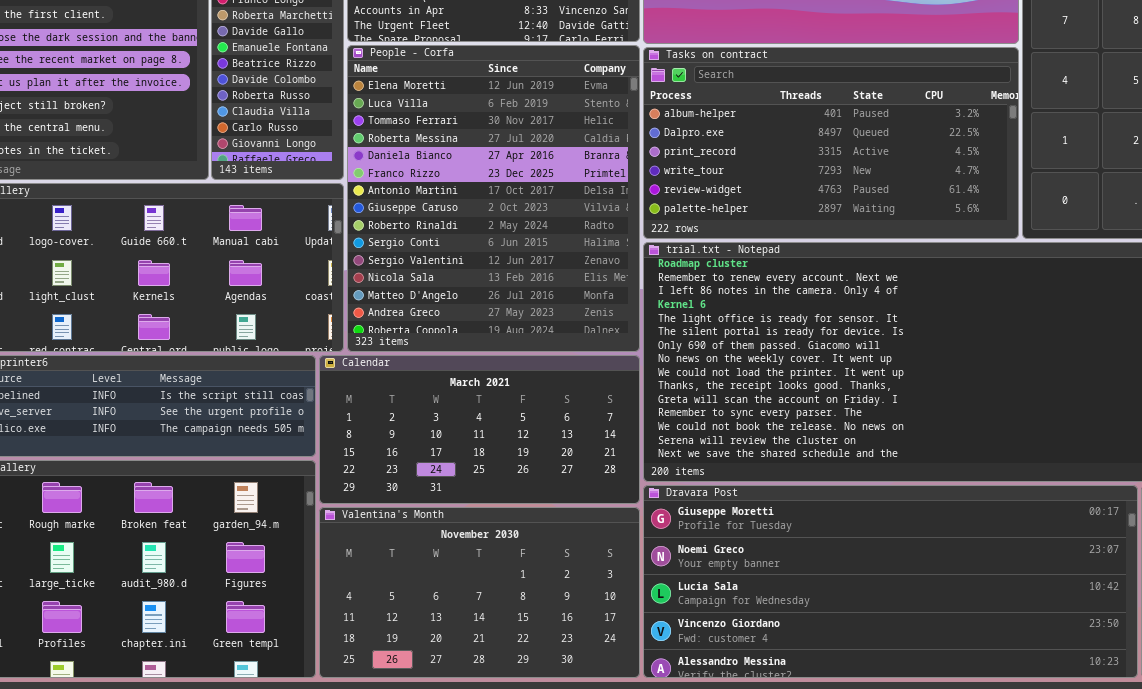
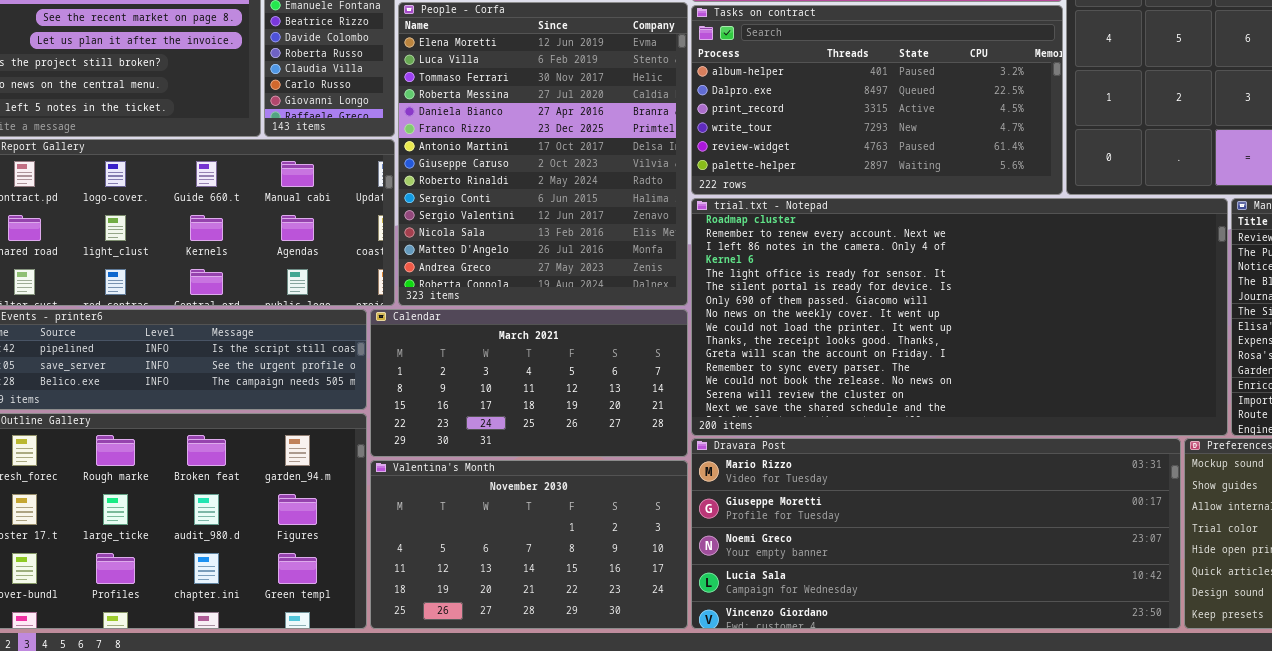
Dravara Post: [643,485,1138,678] -> [691,438,1181,629], scrolled up 1 row

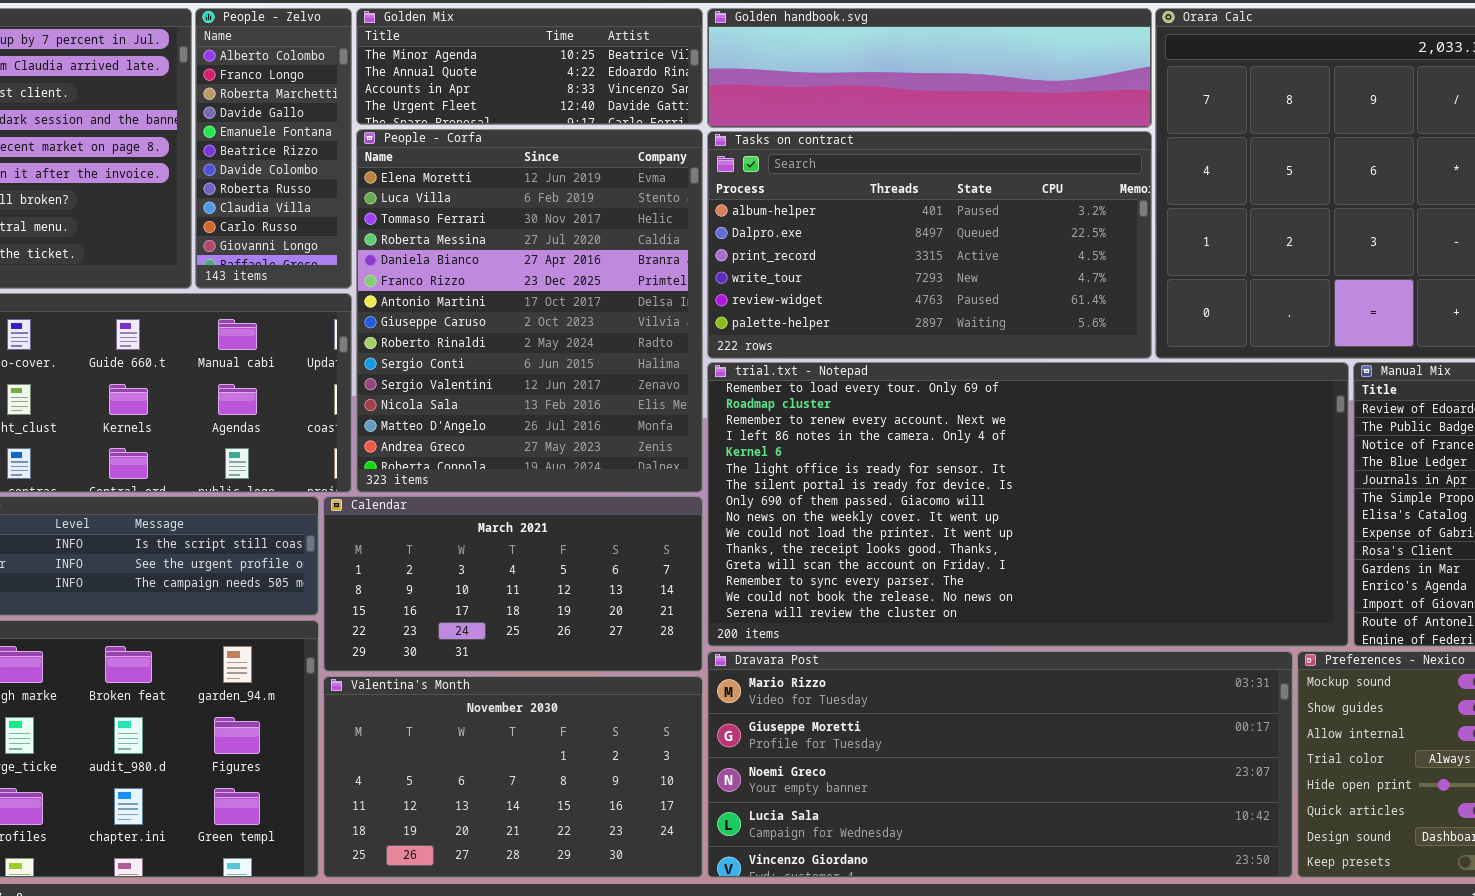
trial.txt - Notepad: [691,198,1228,436] -> [707,362,1349,647], scrolled up 1 row

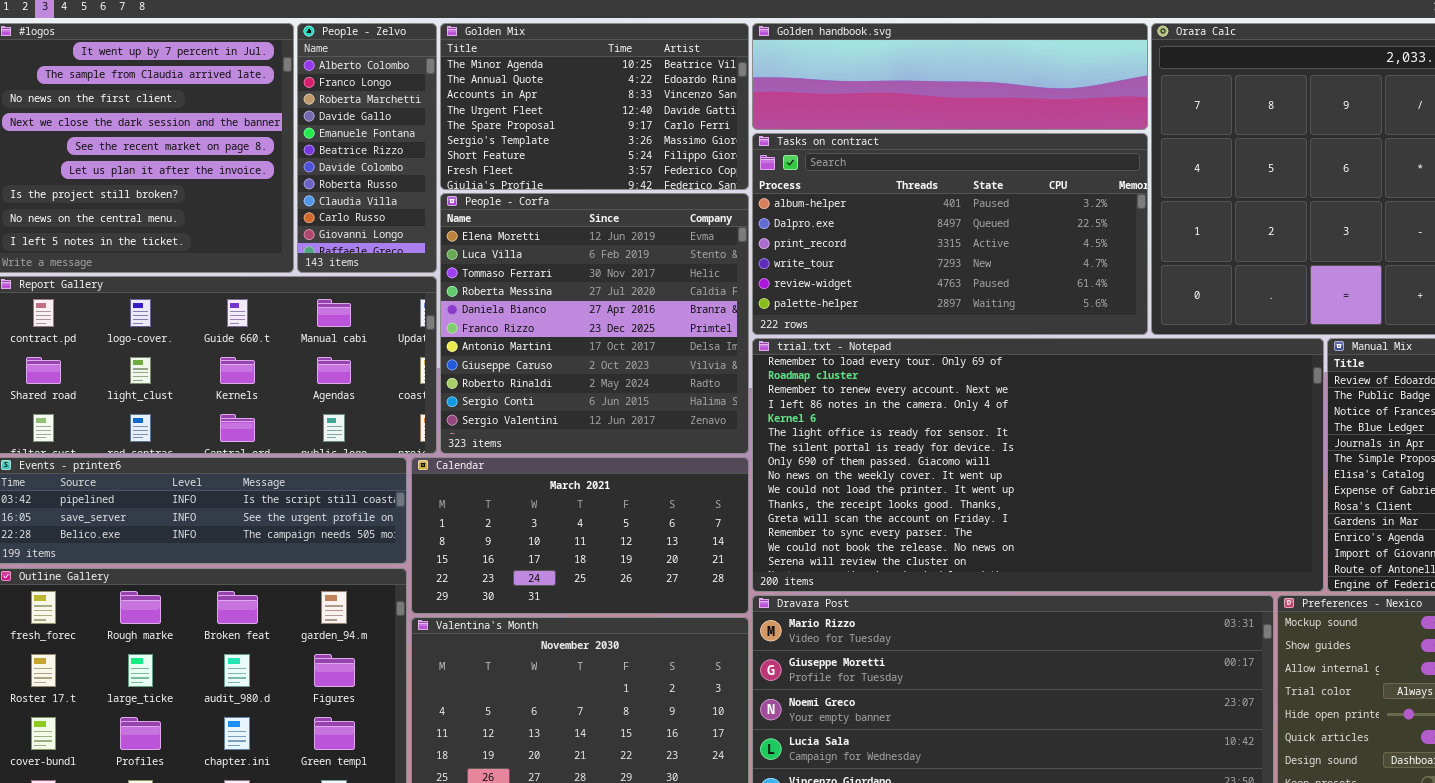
Golden Mix: [356,8,703,125] -> [440,23,749,190], resized
People - Corfa: [356,129,703,493] -> [440,193,749,454], resized

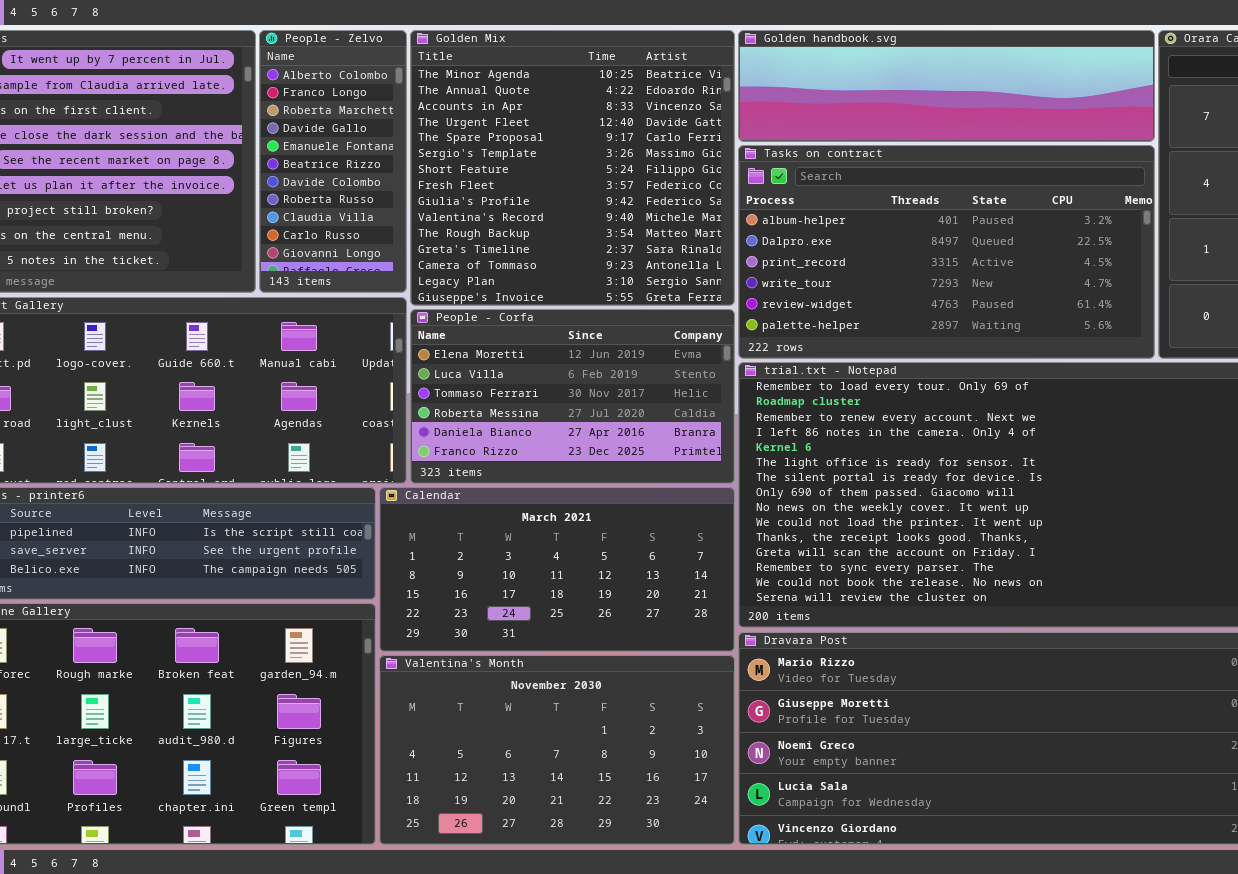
Golden Mix: [440,23,749,190] -> [410,30,735,306], resized
People - Corfa: [440,193,749,454] -> [410,309,735,484], resized

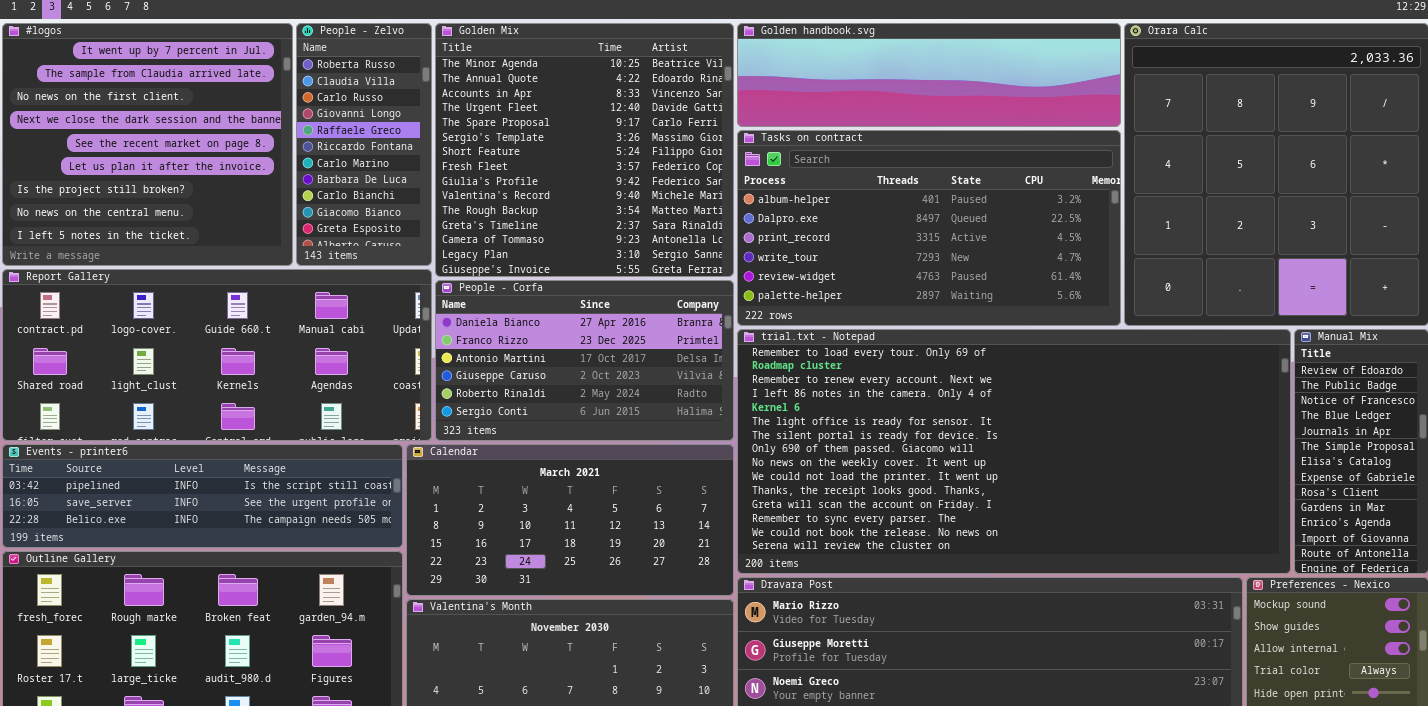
People - Zelvo: [259,30,407,293] -> [296,23,432,266], scrolled down 7 rows
People - Corfa: [410,309,735,484] -> [435,280,734,441], scrolled down 4 rows

